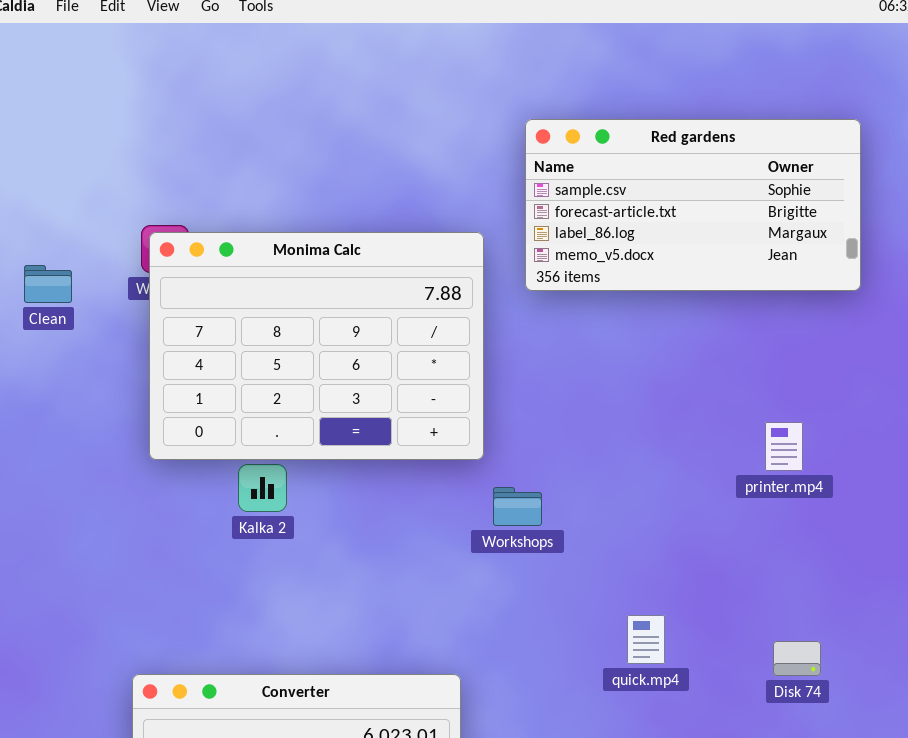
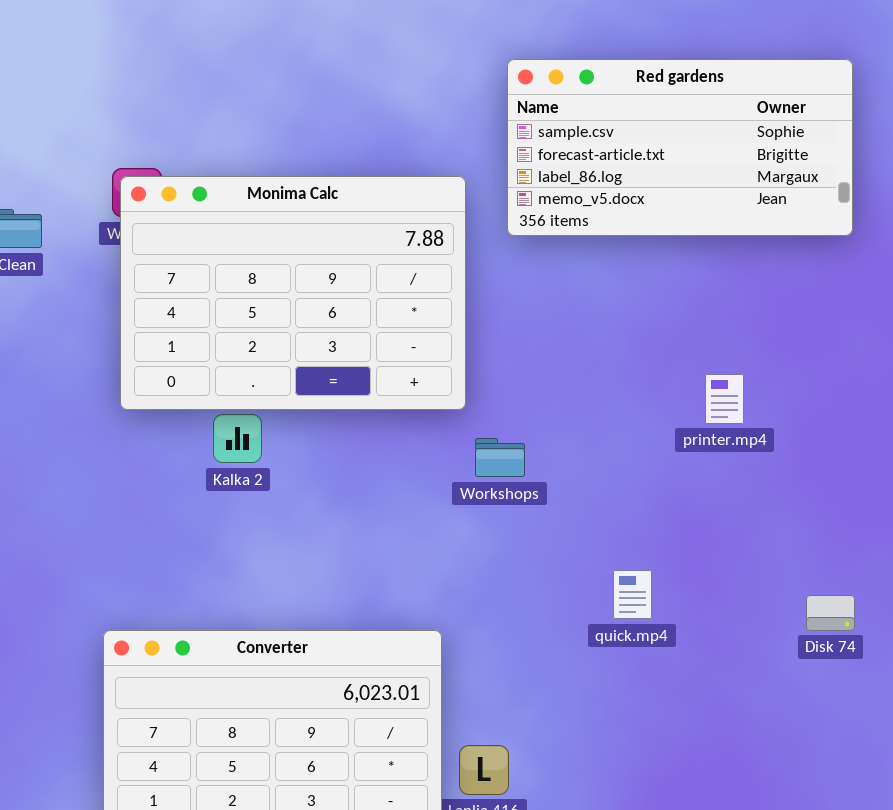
printer.mp4: [765,422,803,471] -> [705,374,744,424], moved
Disk 74: [773,641,821,676] -> [806,595,855,631], moved

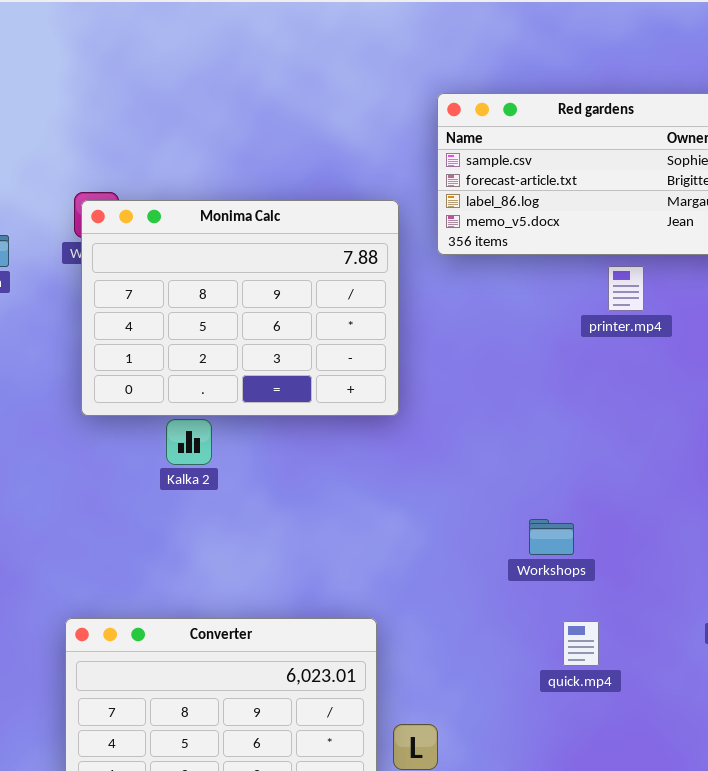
printer.mp4: [705,374,744,424] -> [608,266,644,311], moved
Workshops: [475,438,525,477] -> [529,519,574,555], moved
quick.mp4: [613,570,652,619] -> [563,621,599,666], moved

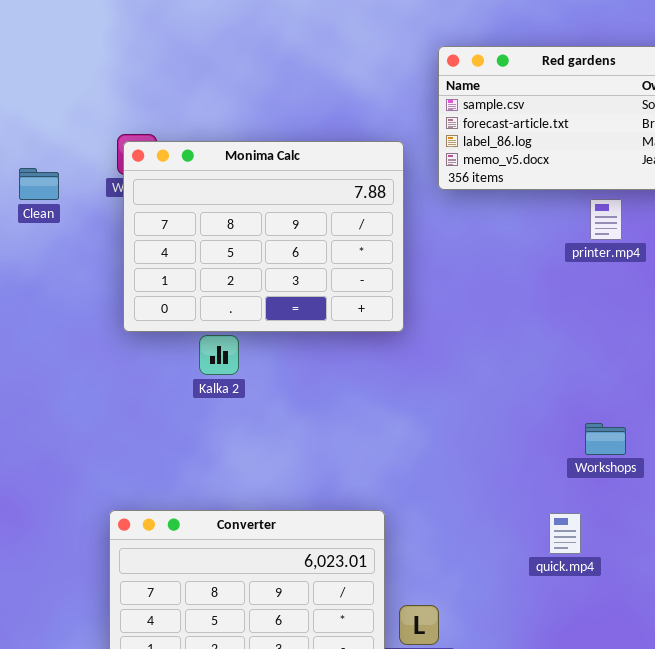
Workshops: [529,519,574,555] -> [585,423,626,455], moved

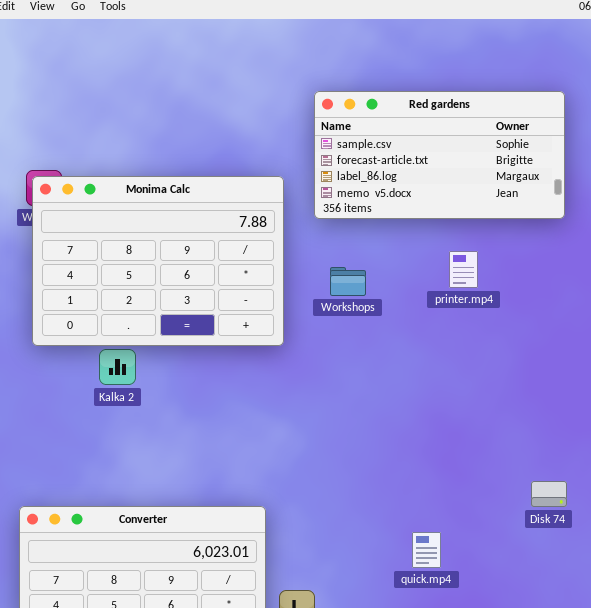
printer.mp4: [590,199,622,240] -> [449,251,478,288], moved
Workshops: [585,423,626,455] -> [330,267,366,296], moved
quick.mp4: [549,513,581,554] -> [412,532,441,568], moved

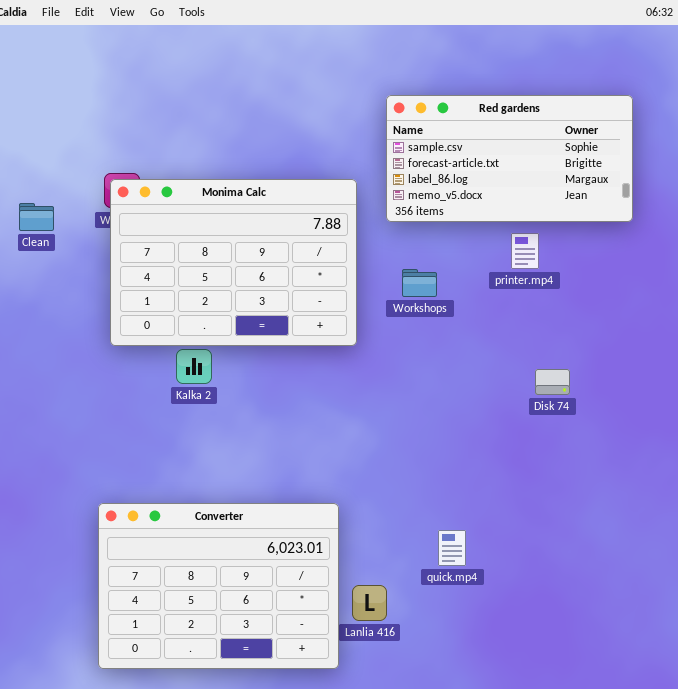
printer.mp4: [449,251,478,288] -> [511,233,539,269], moved
Disk 74: [531,481,567,507] -> [535,369,570,395], moved
quick.mp4: [412,532,441,568] -> [438,530,466,566], moved

